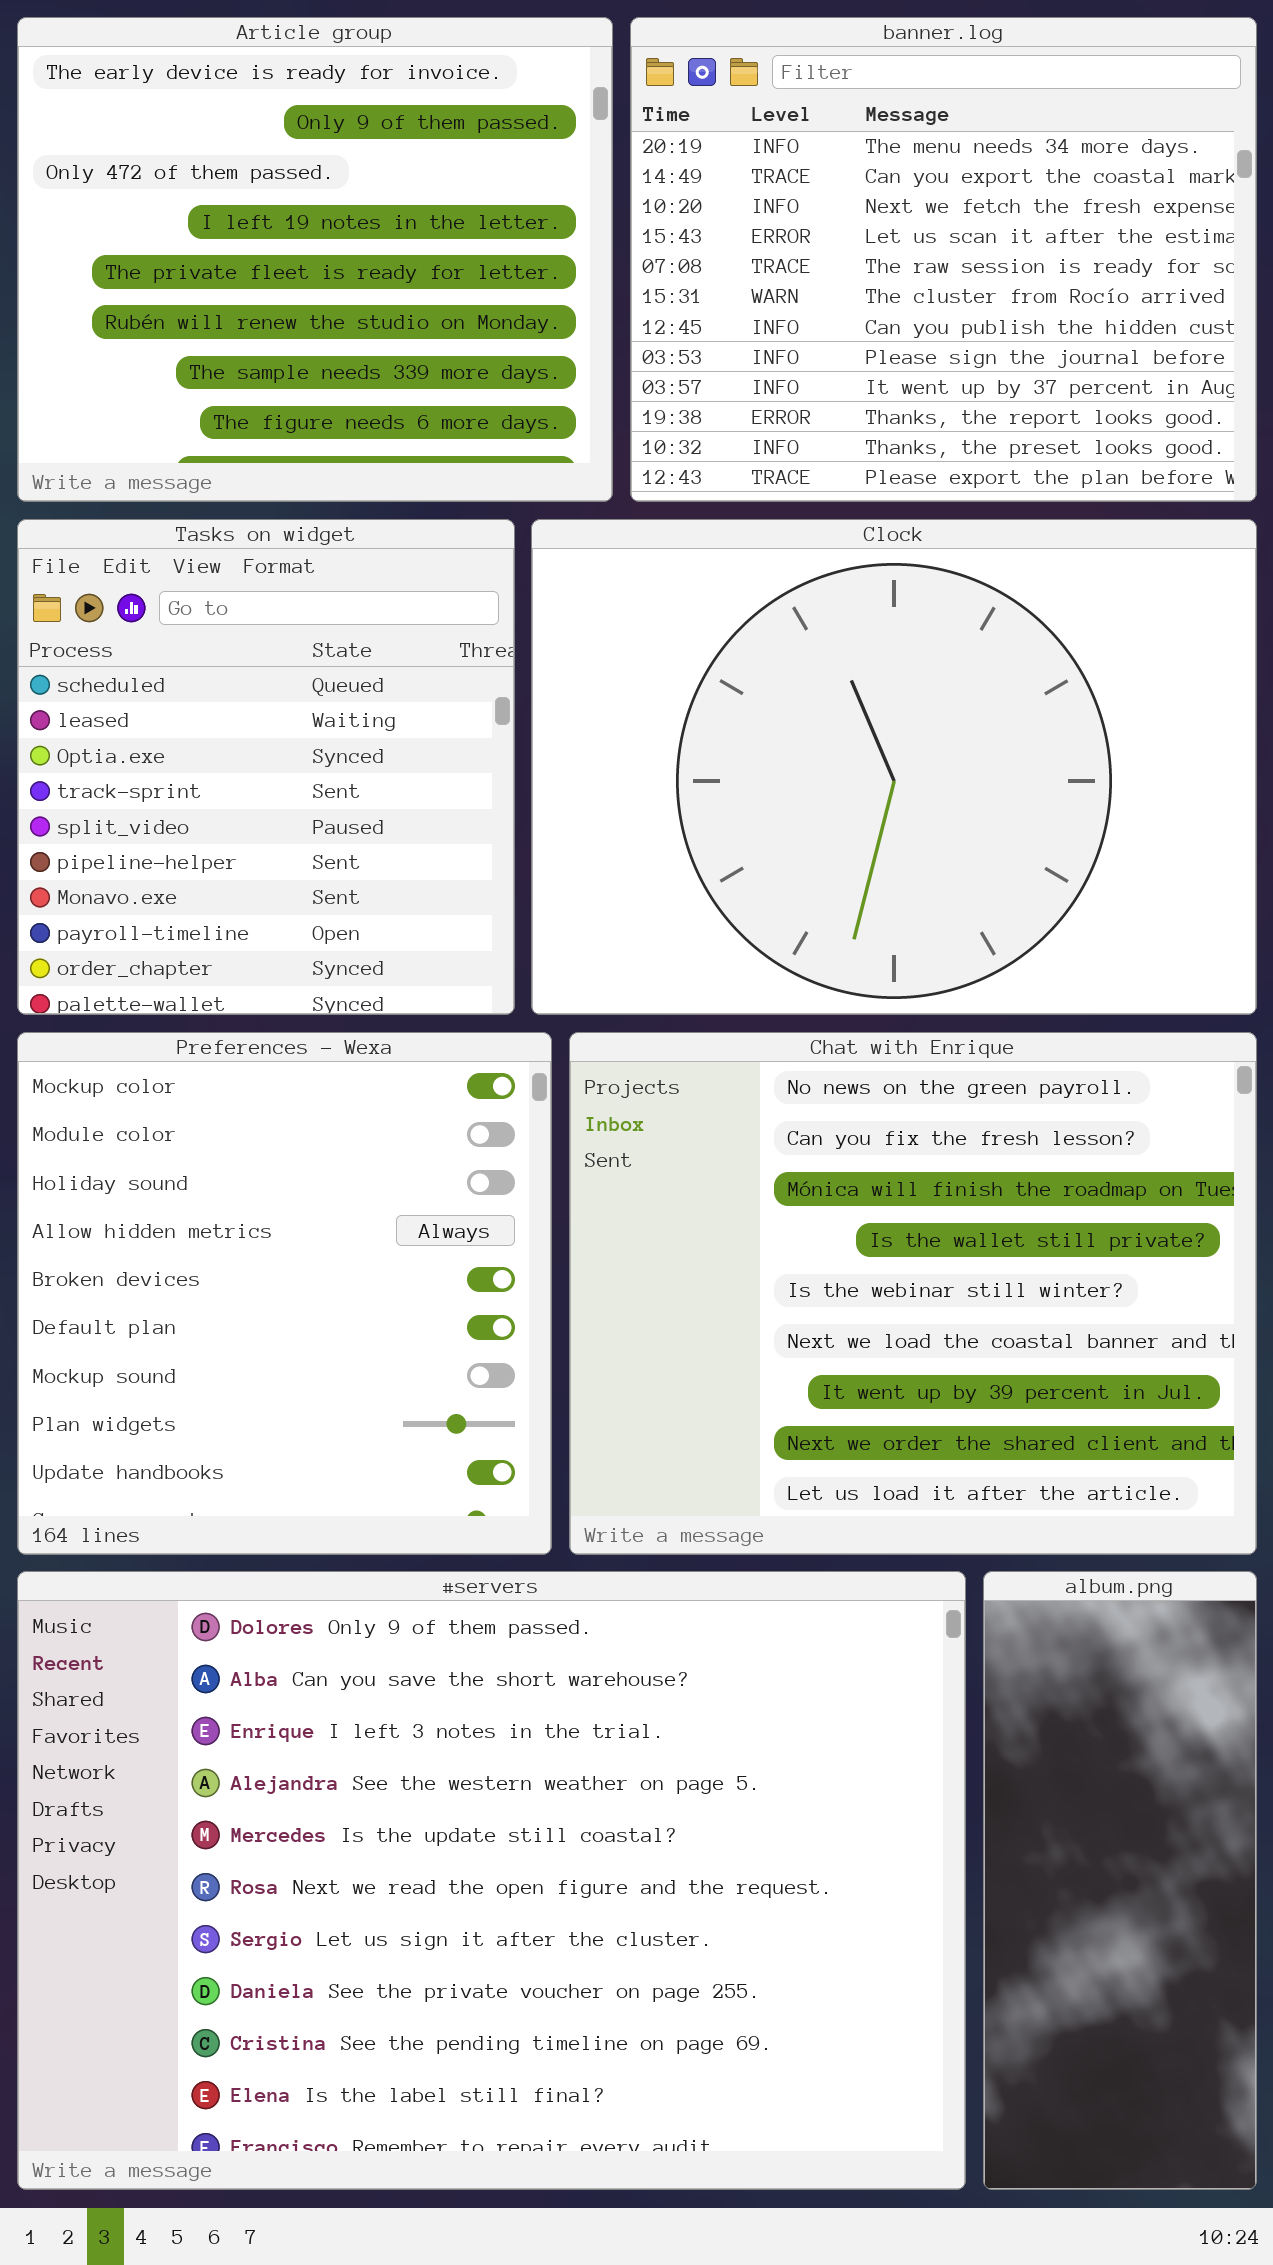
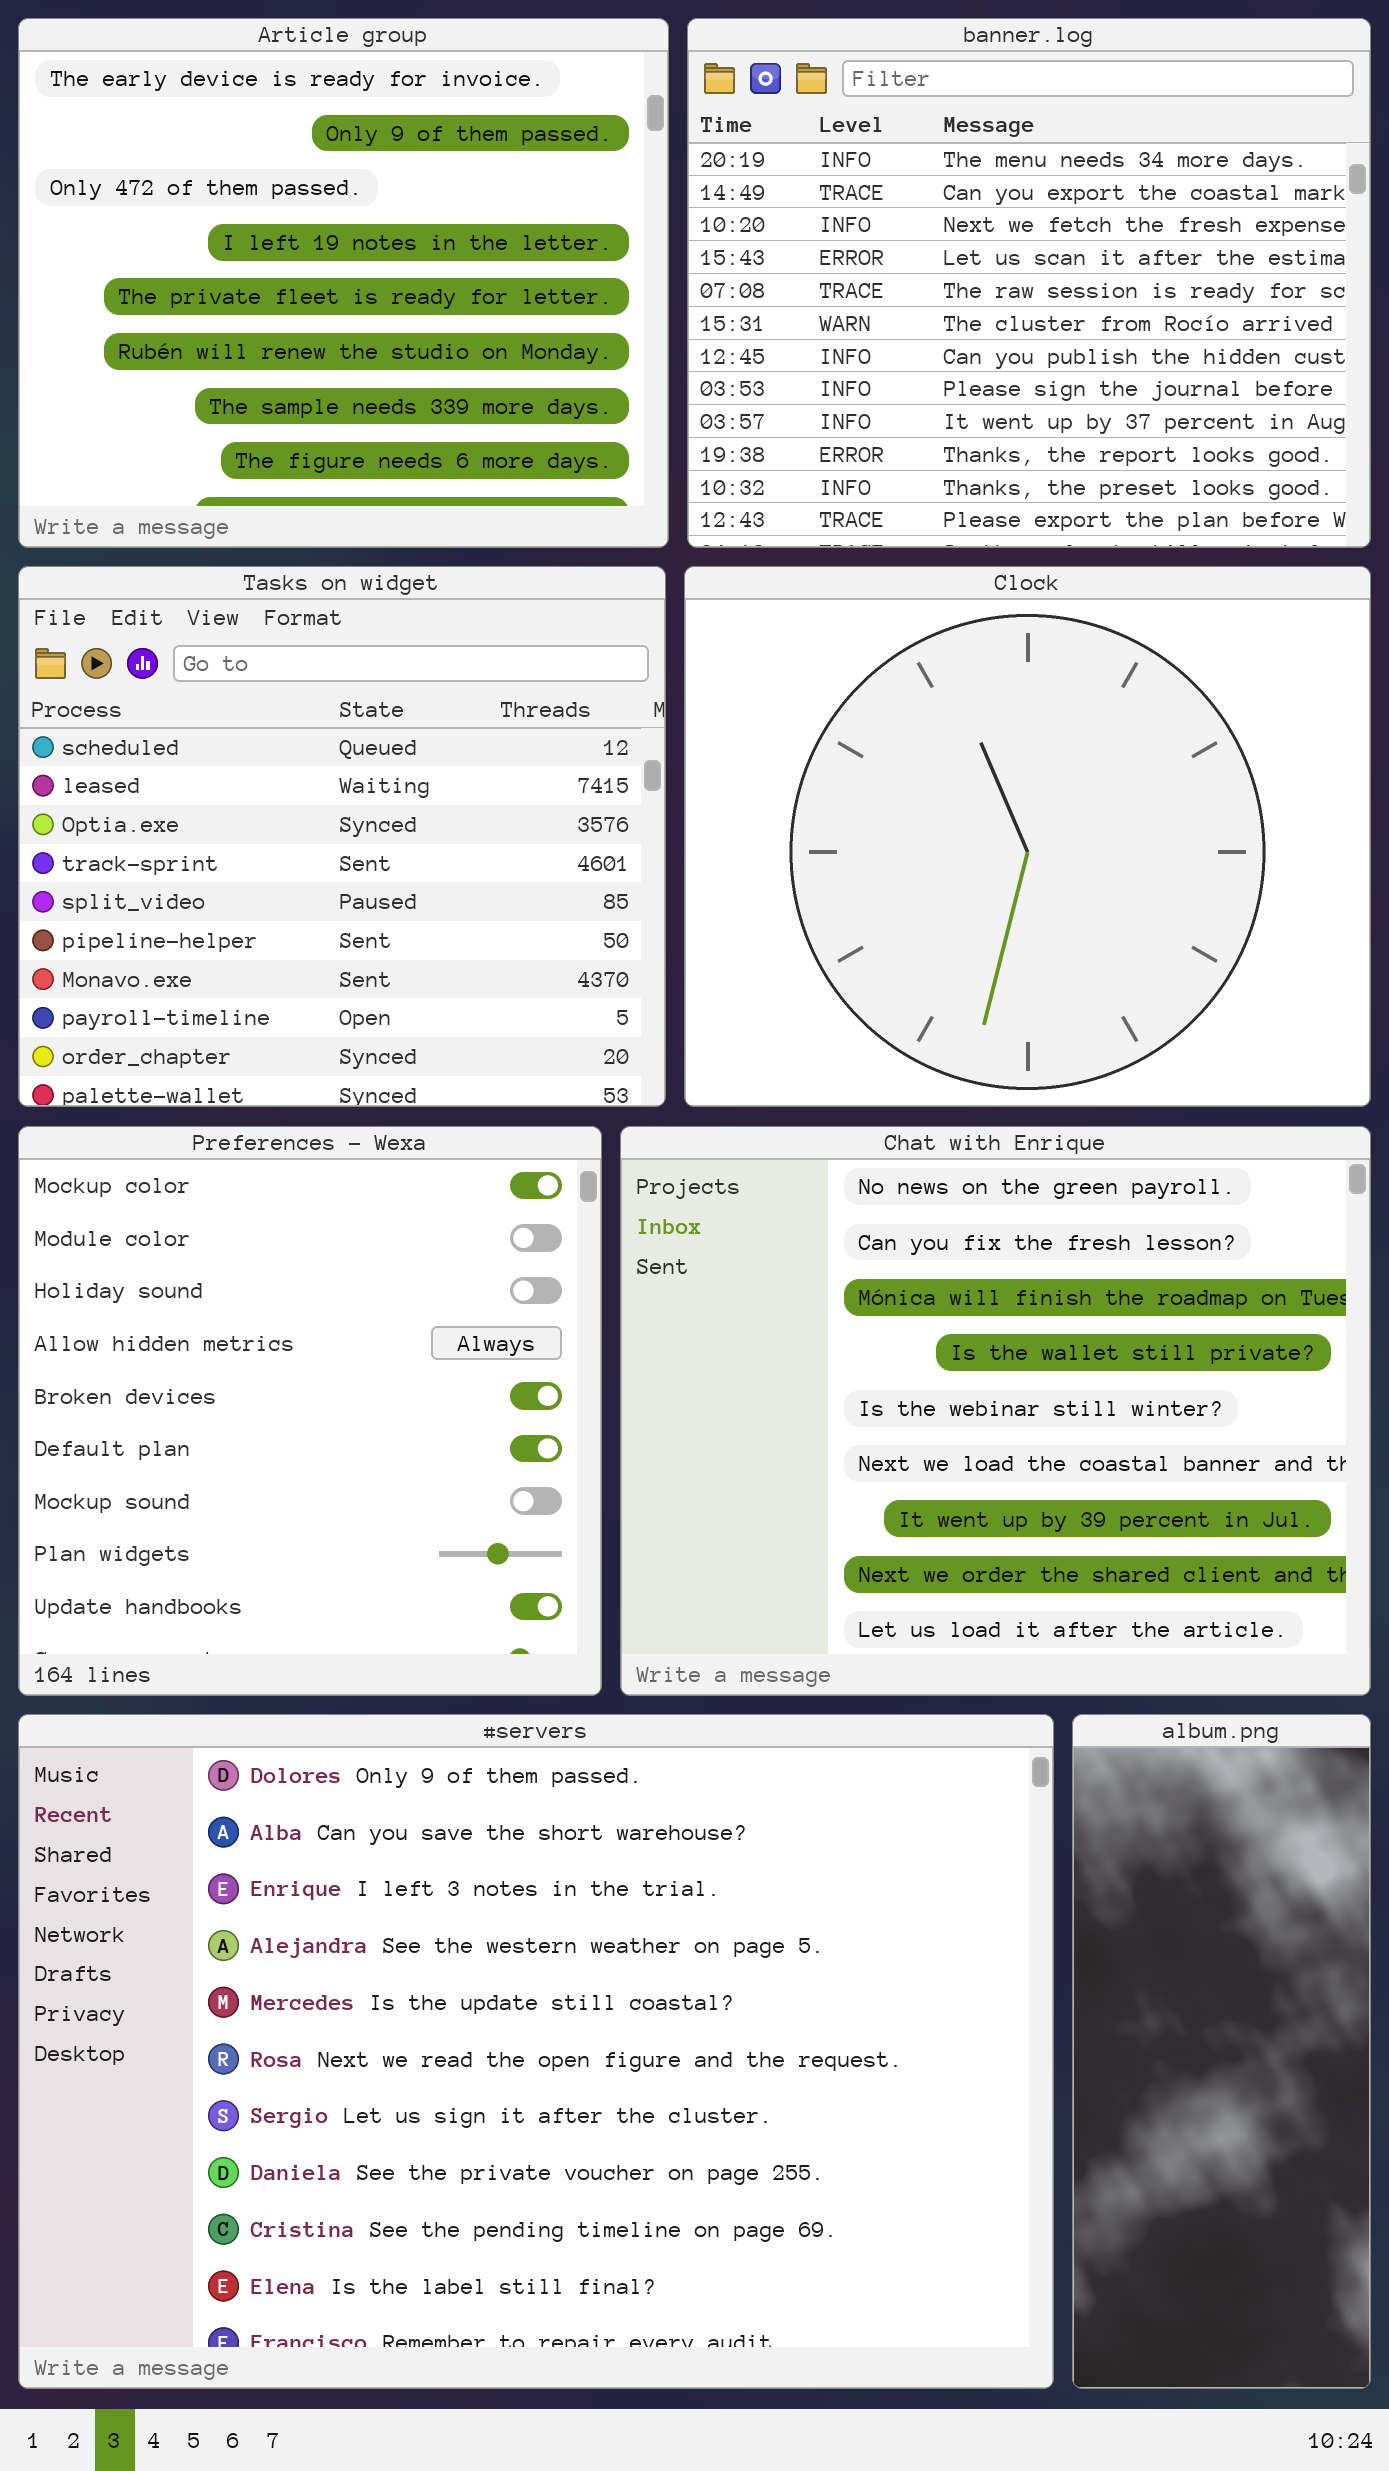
Tasks on widget: [17,519,515,1015] -> [18,566,666,1107], resized
Clock: [531,519,1257,1015] -> [684,566,1371,1107], resized

